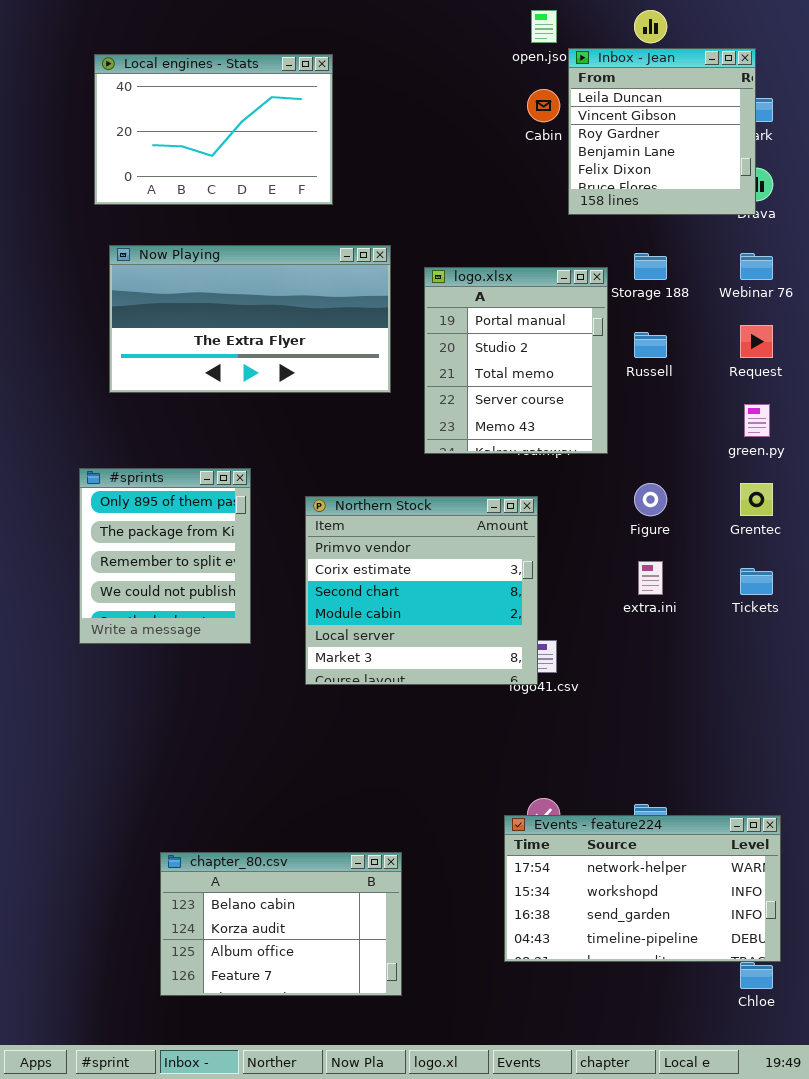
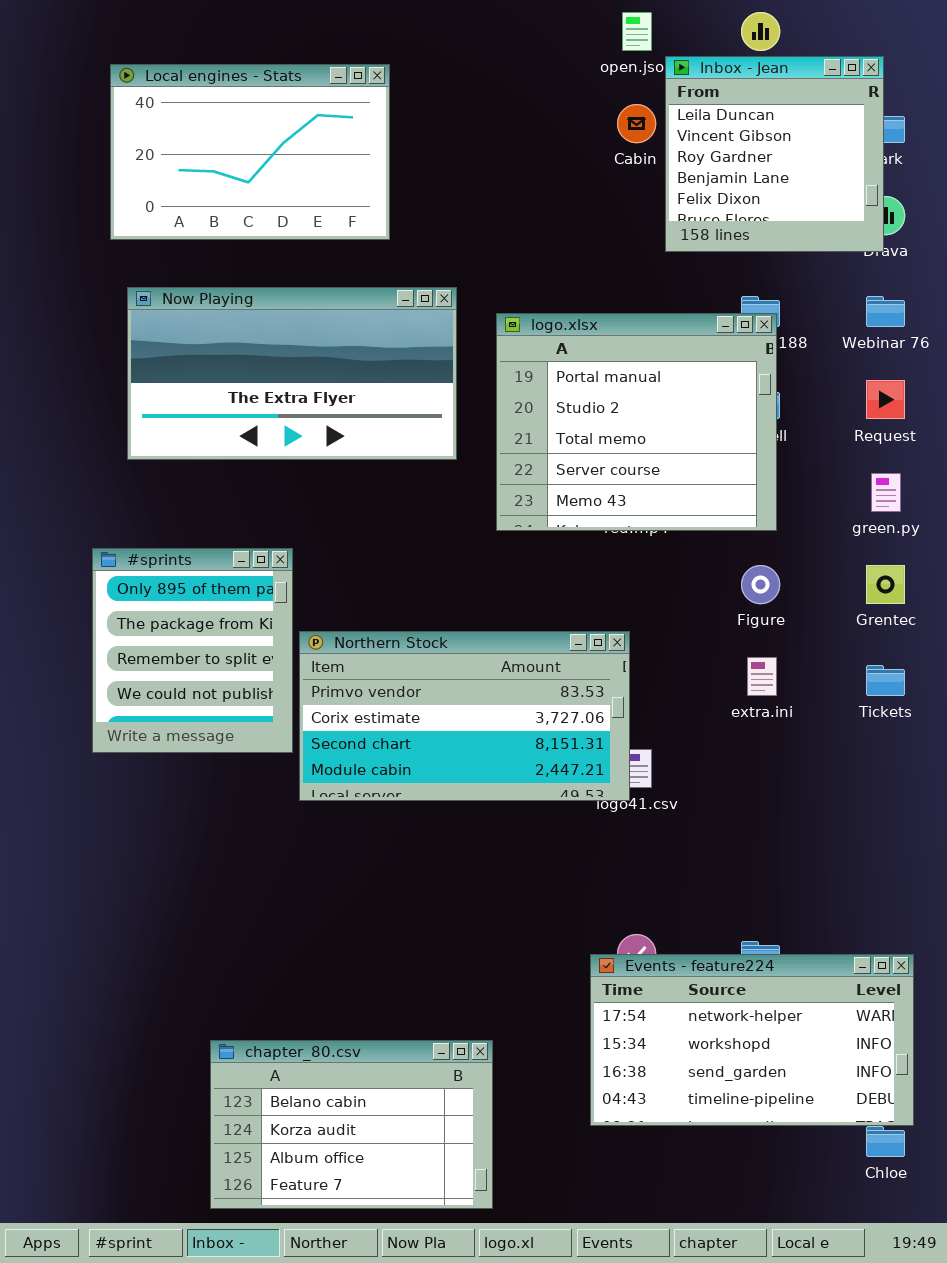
logo.xlsx: [424,267,608,454] -> [496,313,777,531], resized
Northern Stock: [305,496,538,685] -> [299,631,630,801], resized
chapter_80.csv: [160,852,402,996] -> [210,1040,493,1209], moved

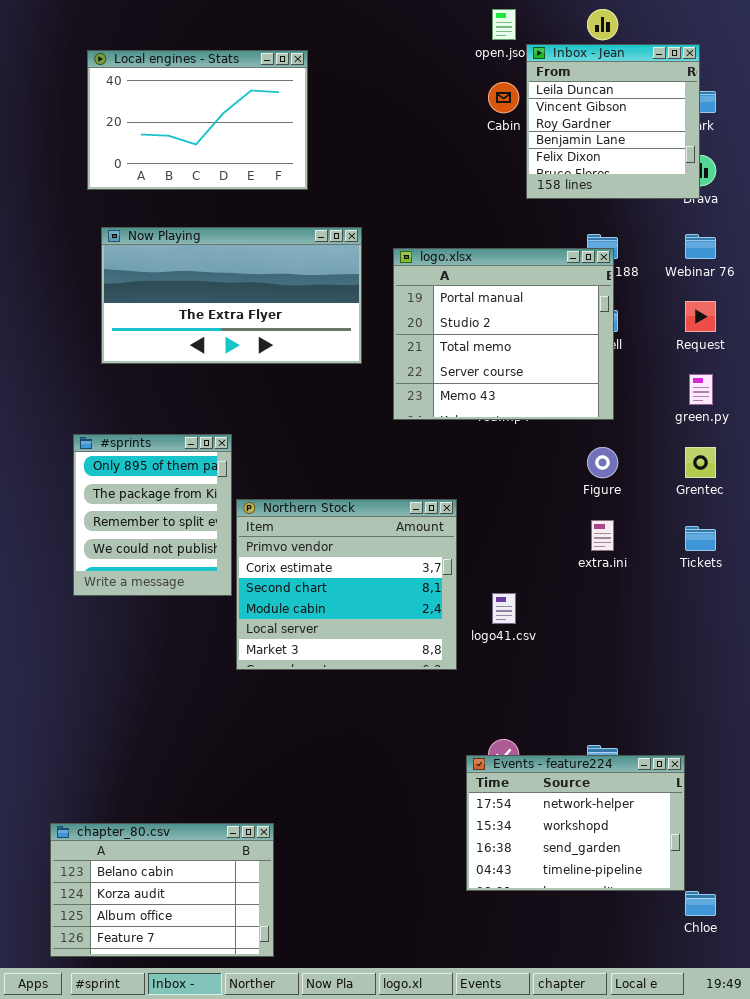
Northern Stock: [299,631,630,801] -> [236,499,457,670], resized
Events - feature224: [590,954,914,1126] -> [466,755,685,891], resized
chapter_80.csv: [210,1040,493,1209] -> [50,823,274,957], moved

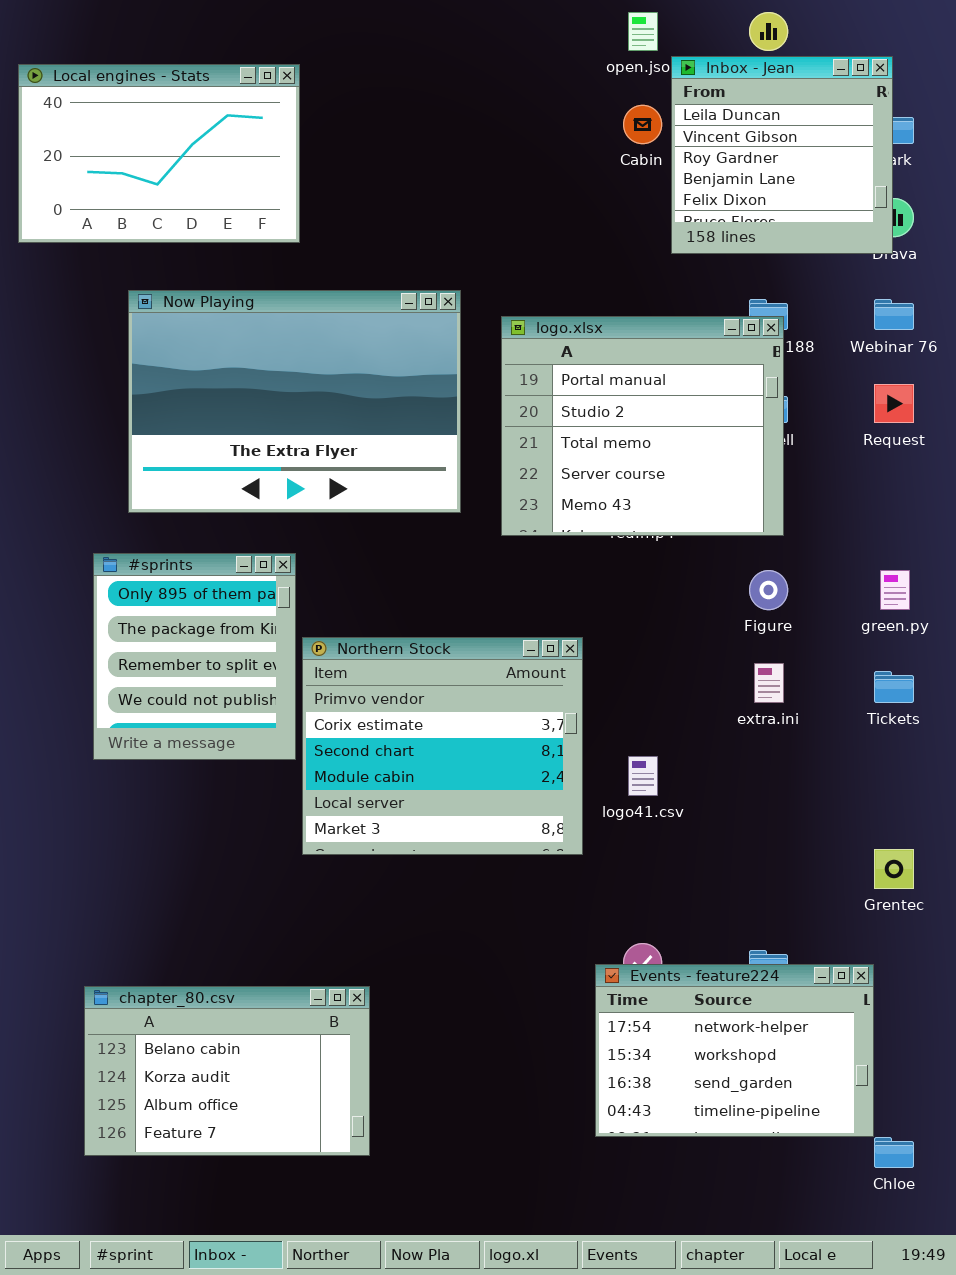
Local engines - Stats: [87,50,308,190] -> [18,64,300,243], moved
Now Playing: [101,227,362,364] -> [128,290,461,513], resized
green.py: [689,374,713,405] -> [880,570,910,610], moved
Grentec: [685,447,716,478] -> [874,849,914,889], moved
chapter_80.csv: [50,823,274,957] -> [84,986,370,1156], moved

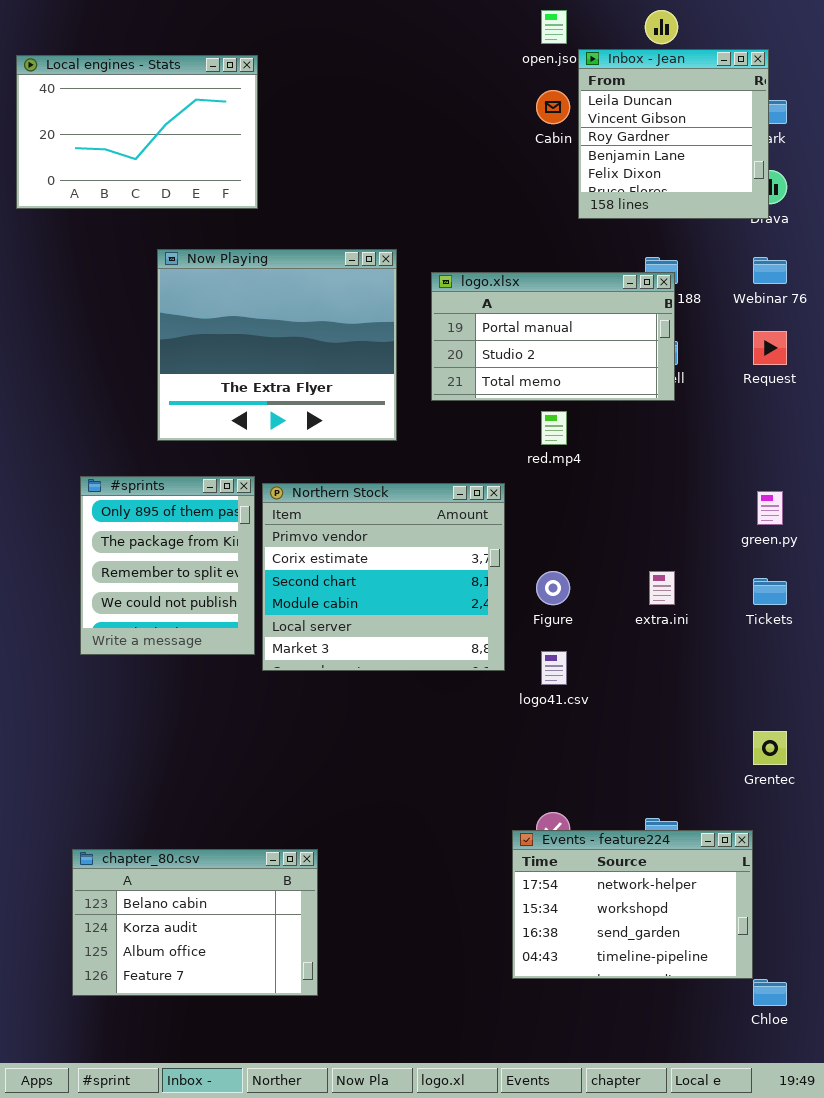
Now Playing: [128,290,461,513] -> [157,249,397,441], resized
logo.xlsx: [501,316,784,536] -> [431,272,675,401], resized
Figure: [749,570,788,610] -> [536,571,570,605], moved
Northern Stock: [302,637,583,855] -> [262,483,505,671], moved

